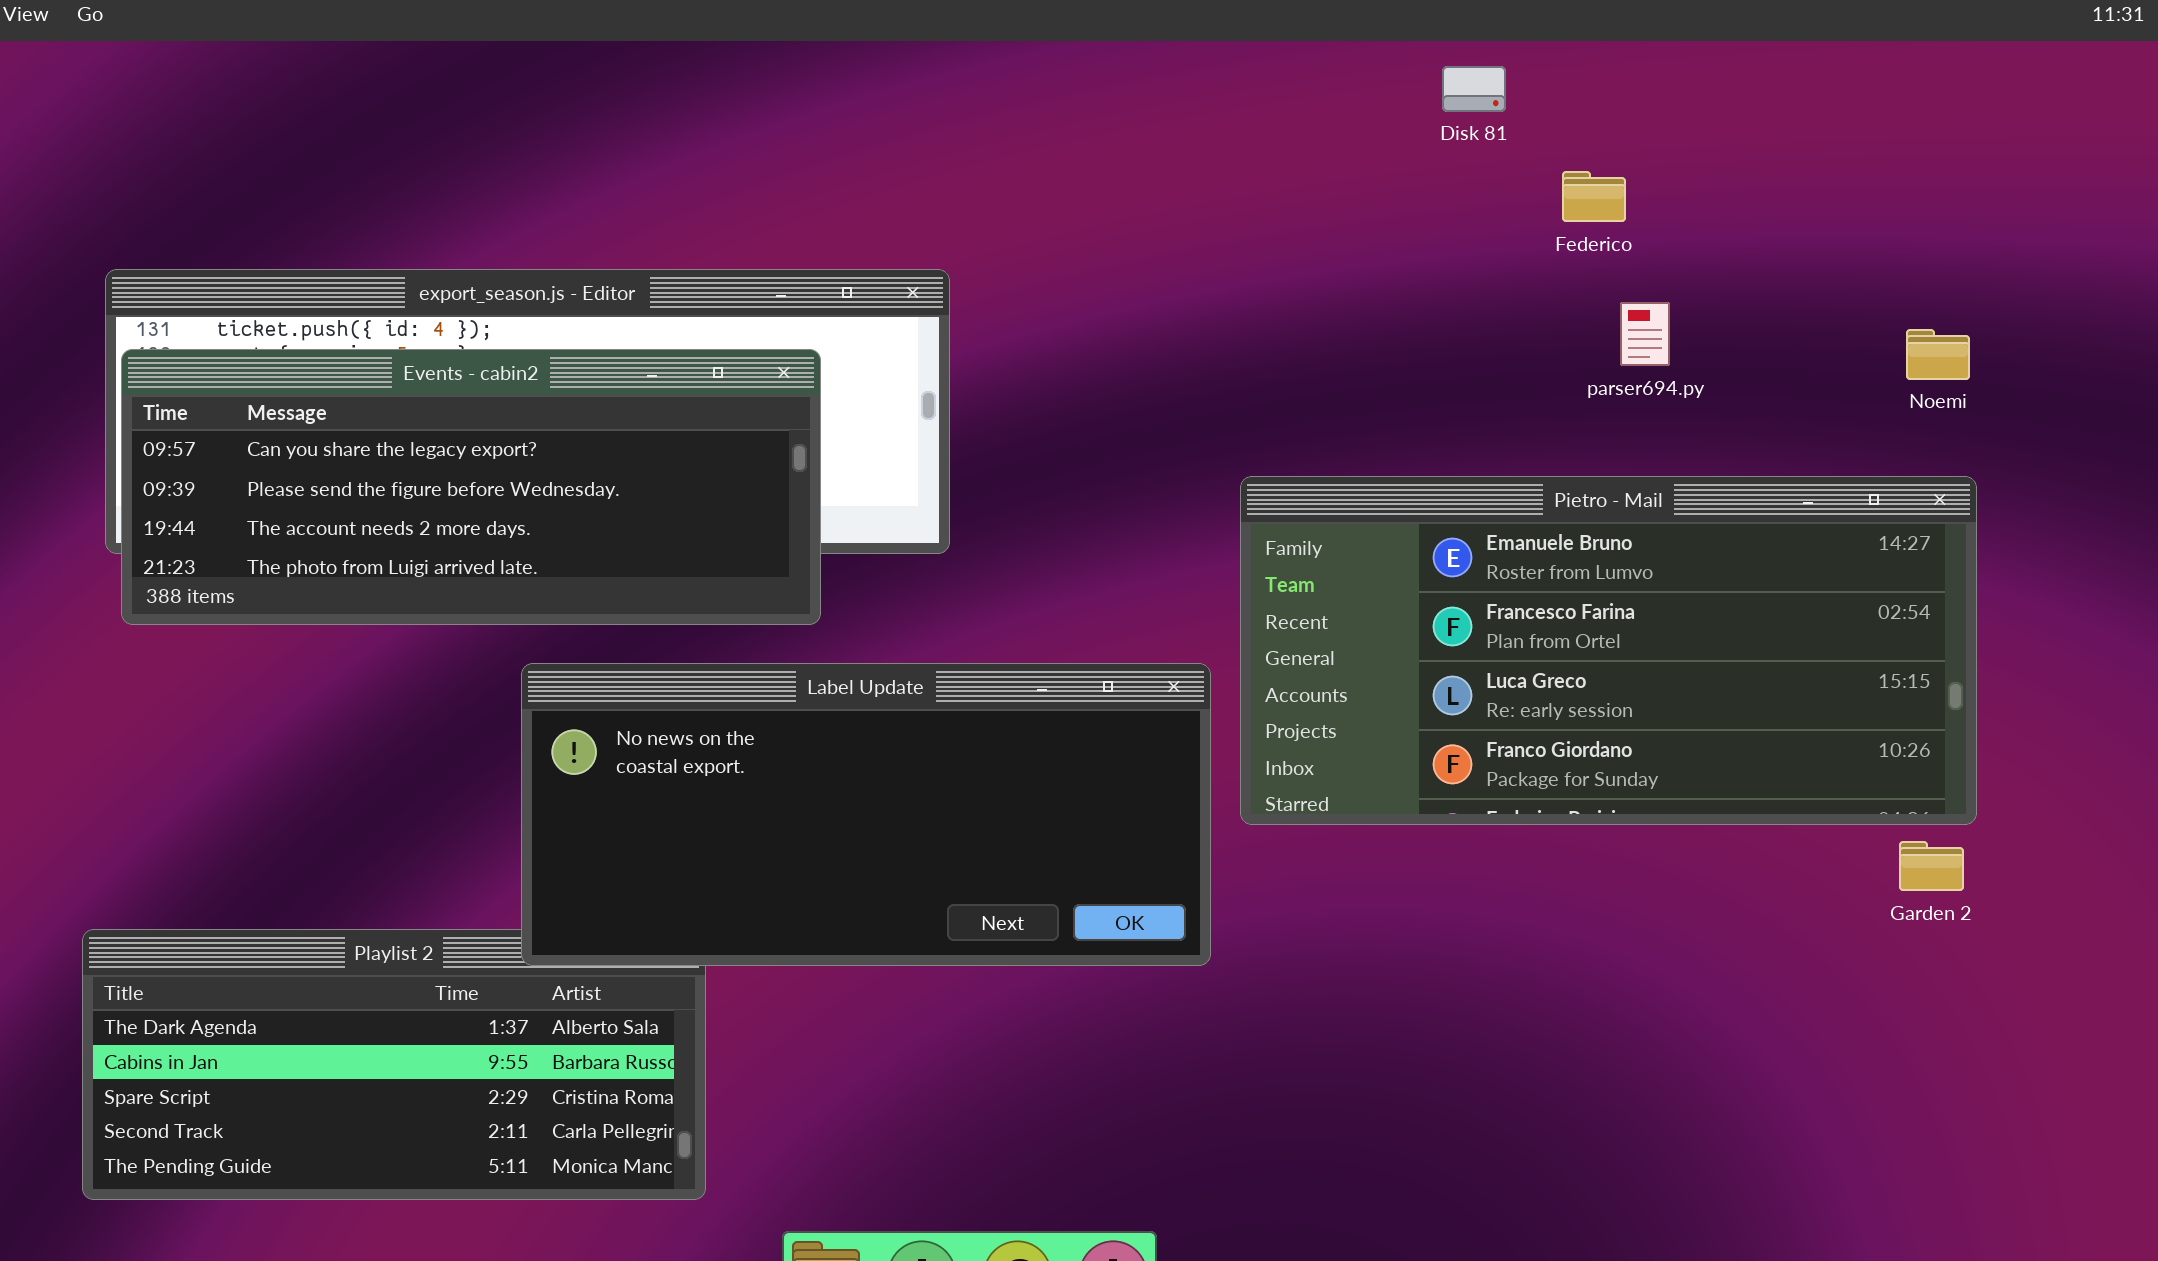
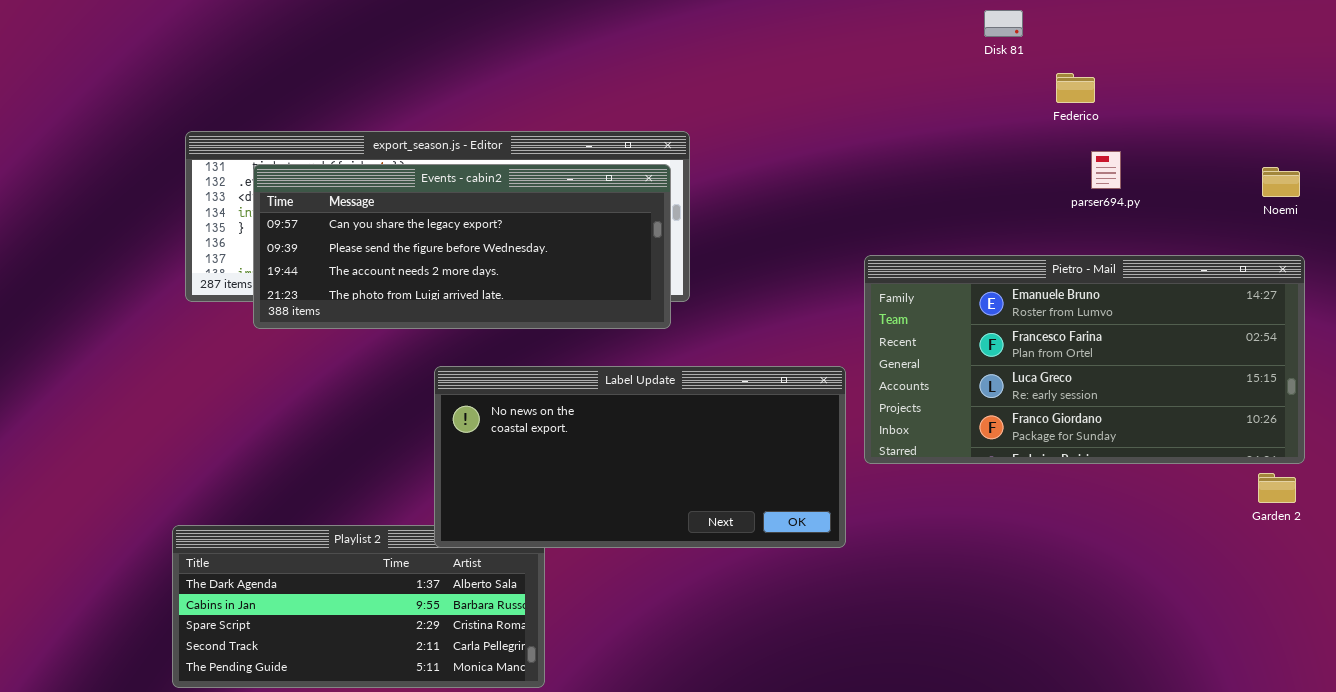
Events - cabin2: [121,349,821,625] -> [253,164,671,329], moved

